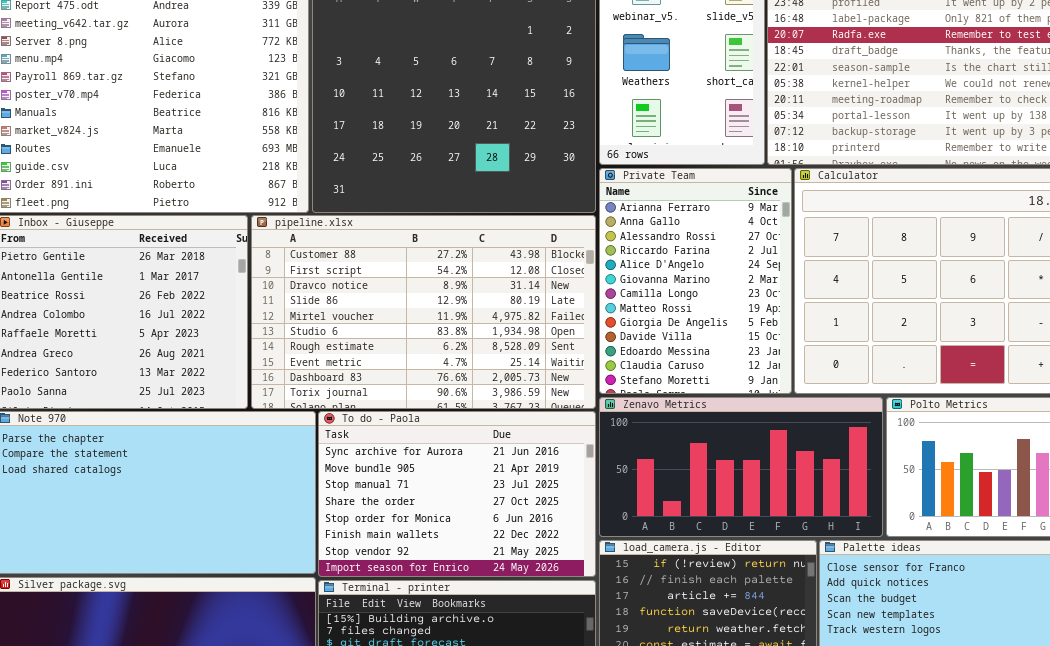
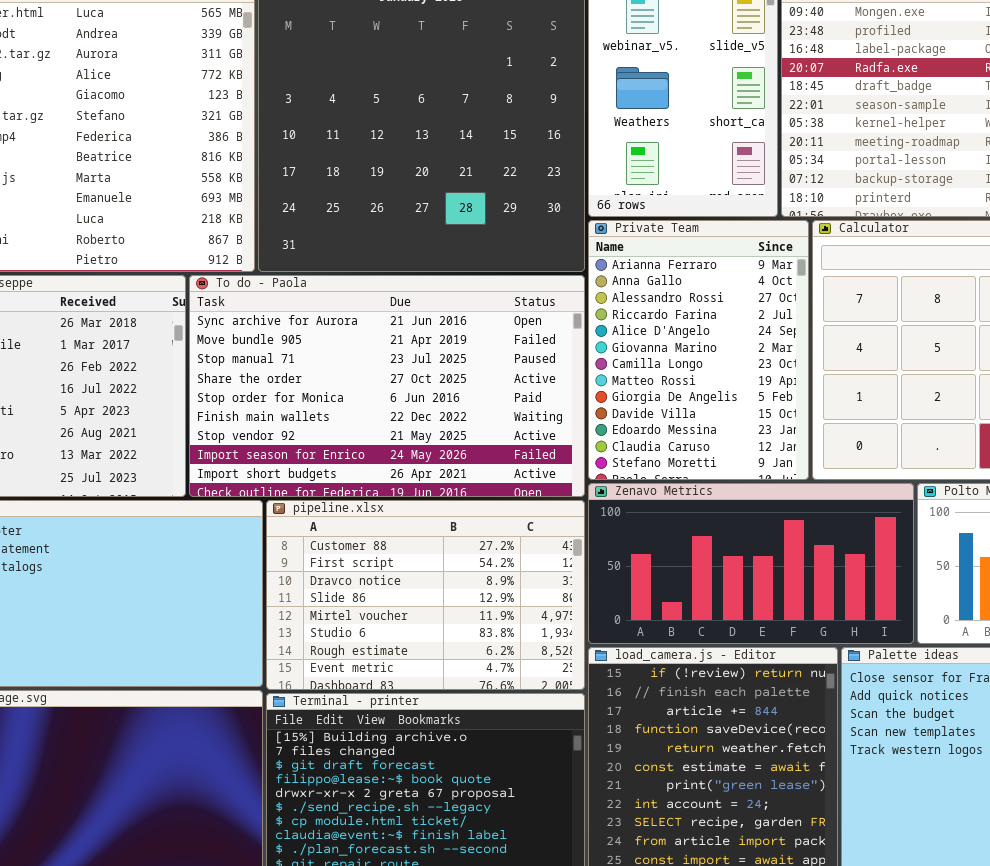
pipeline.xlsx: [251,215,596,409] -> [266,500,585,690], moved, resized
To do - Paola: [318,411,596,577] -> [189,275,585,497], moved, resized

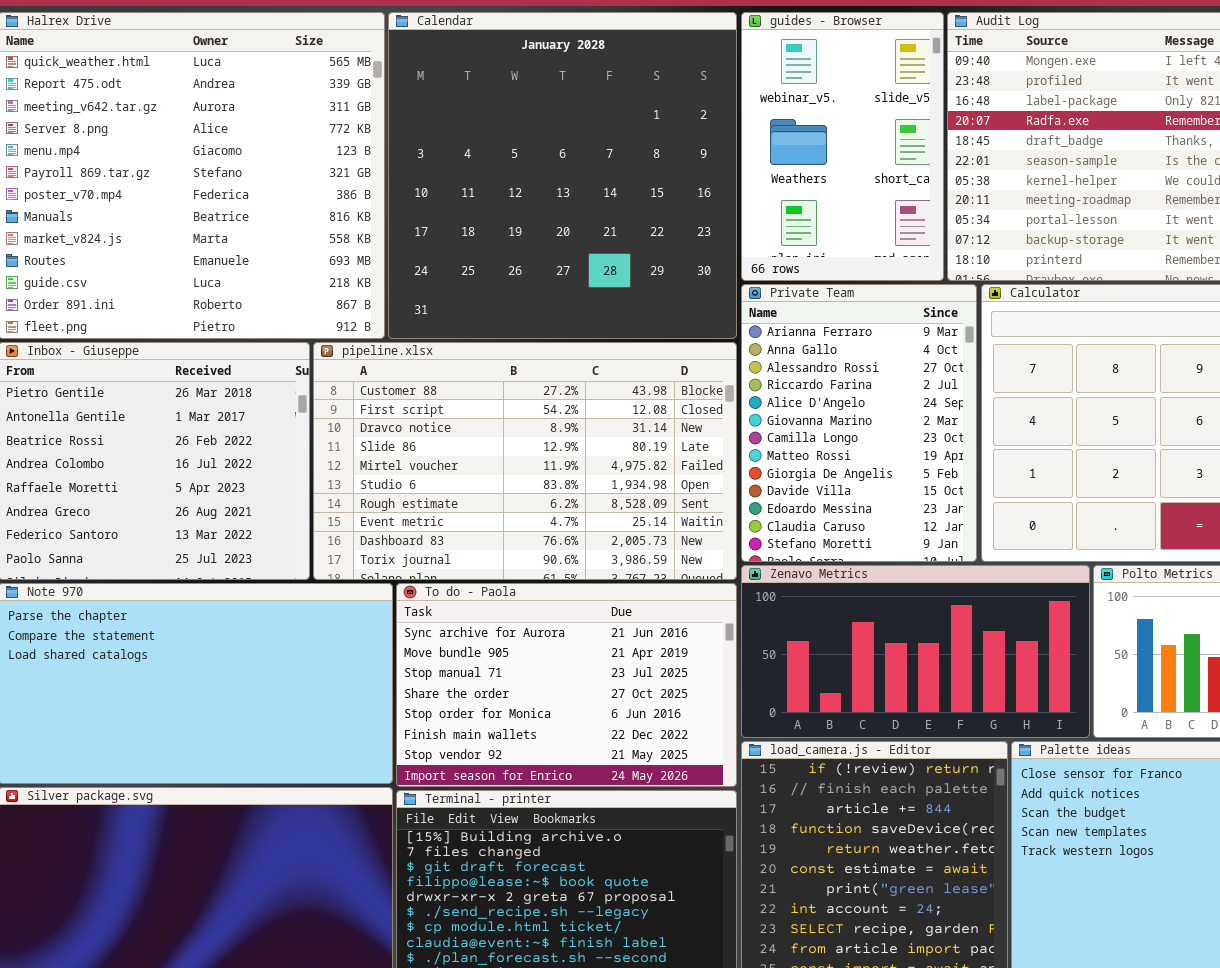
To do - Paola: [189,275,585,497] -> [396,583,737,787], moved, resized
pipeline.xlsx: [266,500,585,690] -> [313,342,737,580], moved, resized

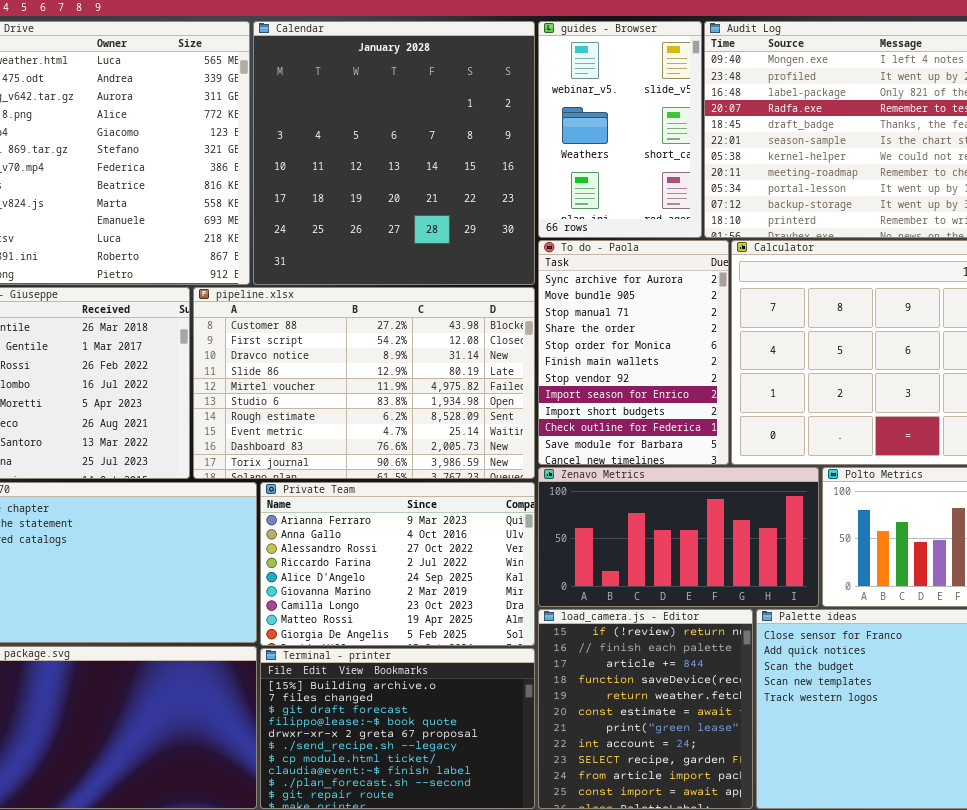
Private Team: [741,284,977,562] -> [260,482,535,646], moved, resized
To do - Paola: [396,583,737,787] -> [538,240,729,465], moved, resized

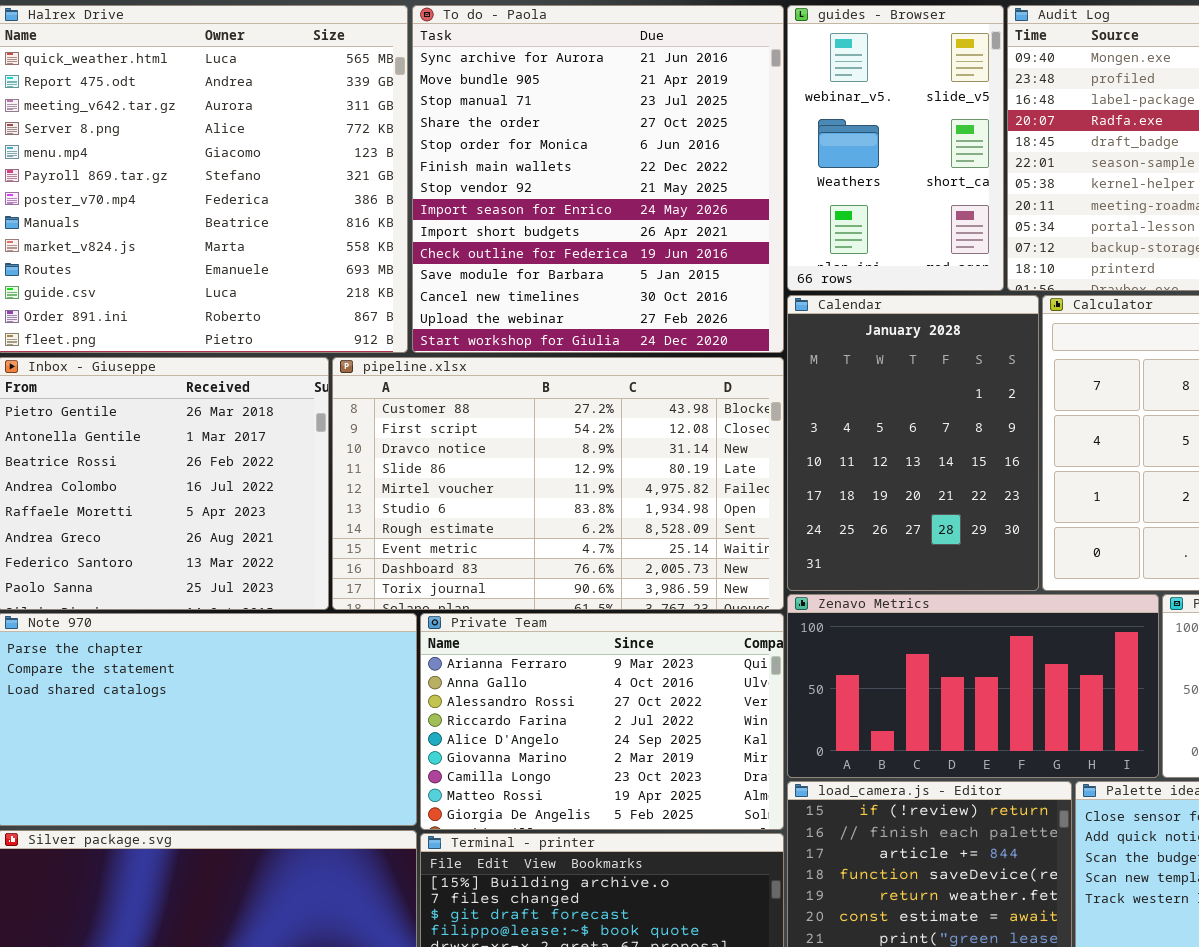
Calendar: [253,21,535,285] -> [787,295,1039,591], moved, resized
To do - Paola: [538,240,729,465] -> [412,5,784,353], moved, resized

